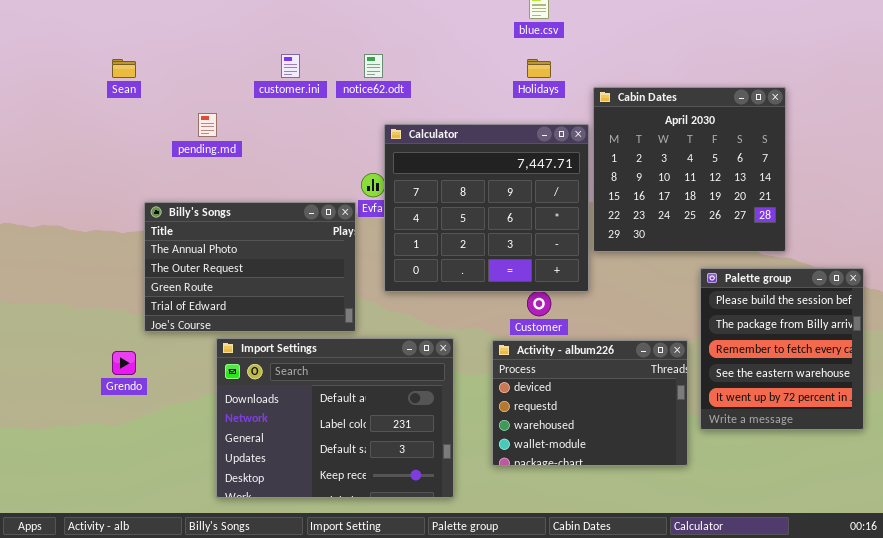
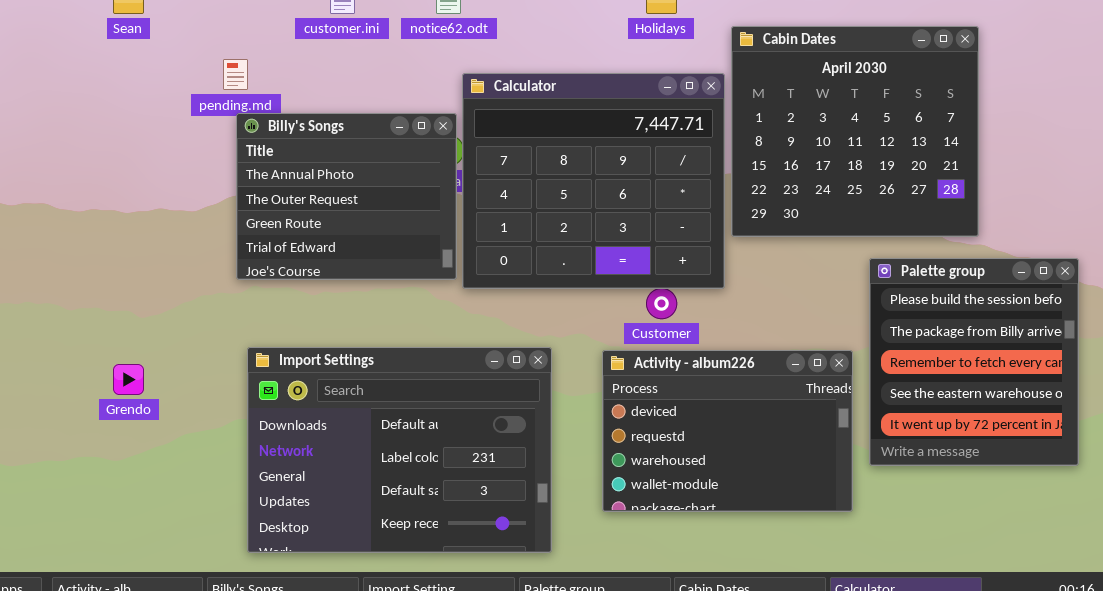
Billy's Songs: [144,202,356,332] -> [236,113,457,280], moved, resized

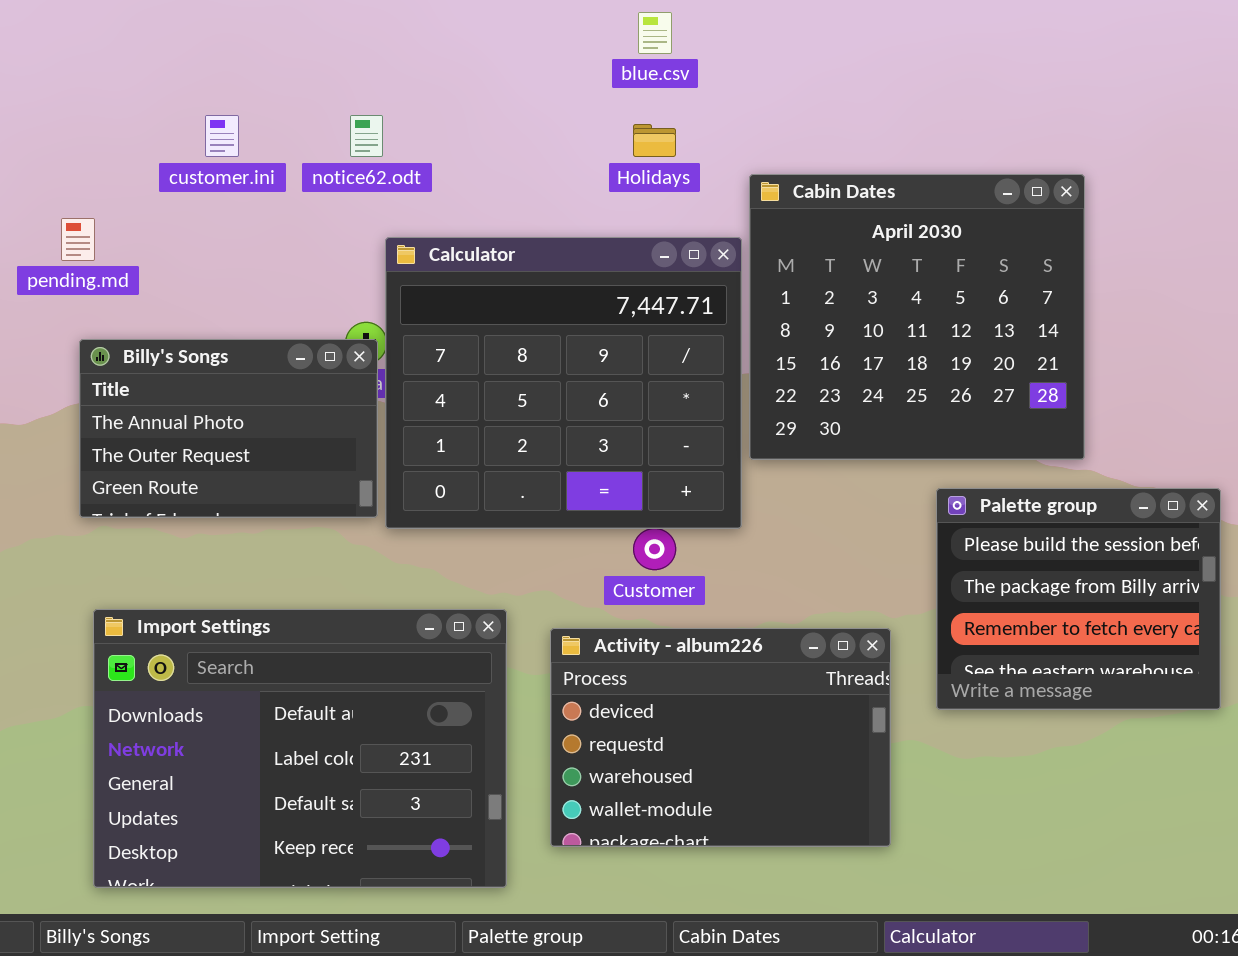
Billy's Songs: [236,113,457,280] -> [79,339,378,518], resized
Palette group: [869,258,1079,466] -> [936,488,1221,710], resized
Activity - album226: [602,350,853,512] -> [550,628,891,847], moved

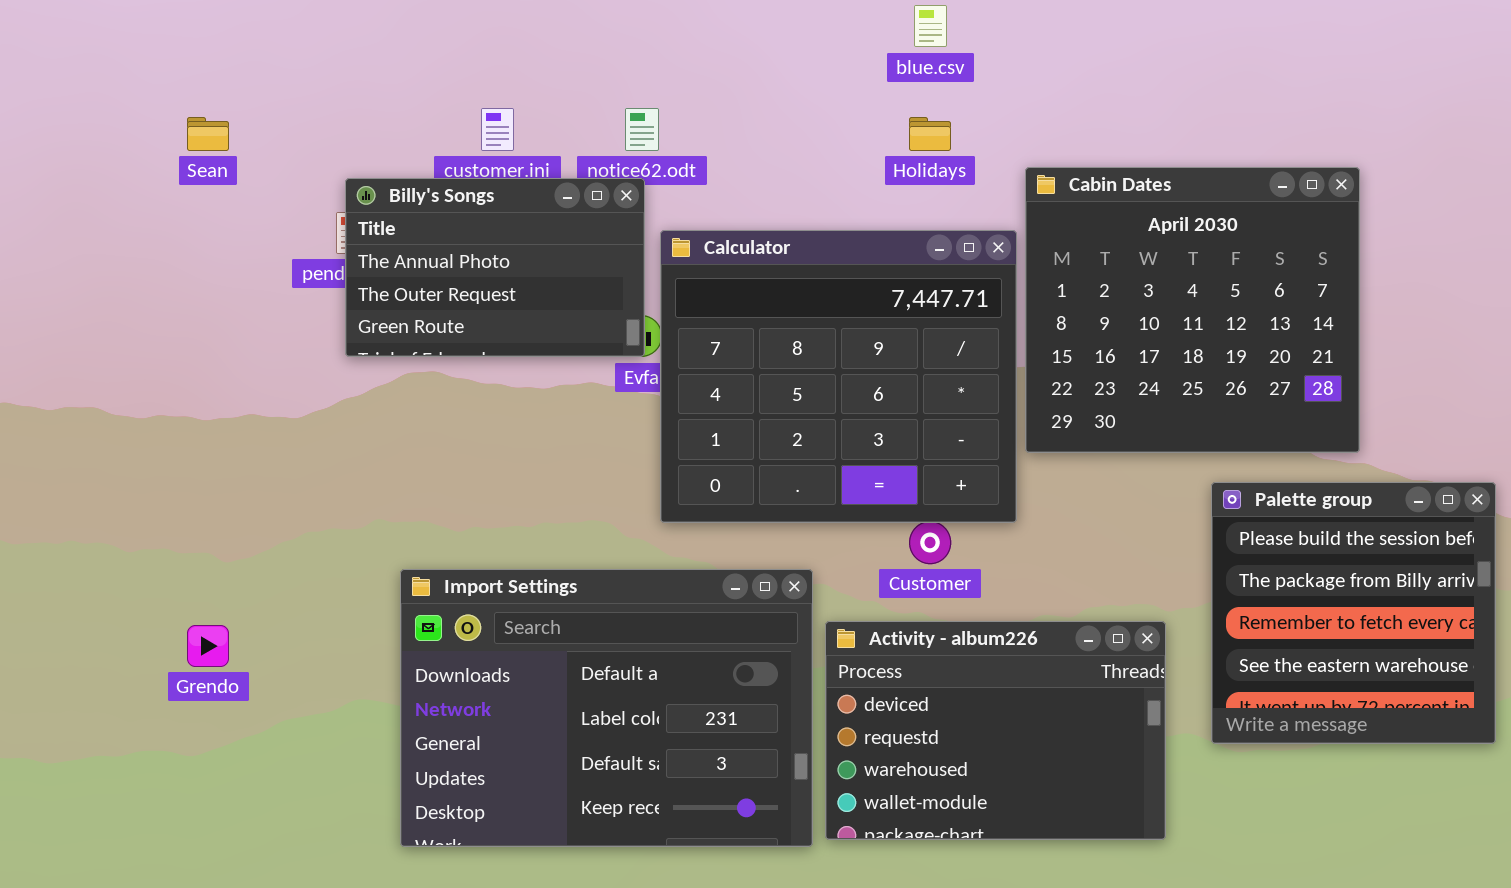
Billy's Songs: [79,339,378,518] -> [345,178,645,357], moved
Palette group: [936,488,1221,710] -> [1211,482,1496,744], resized
Import Settings: [93,609,507,888] -> [400,569,813,847], moved

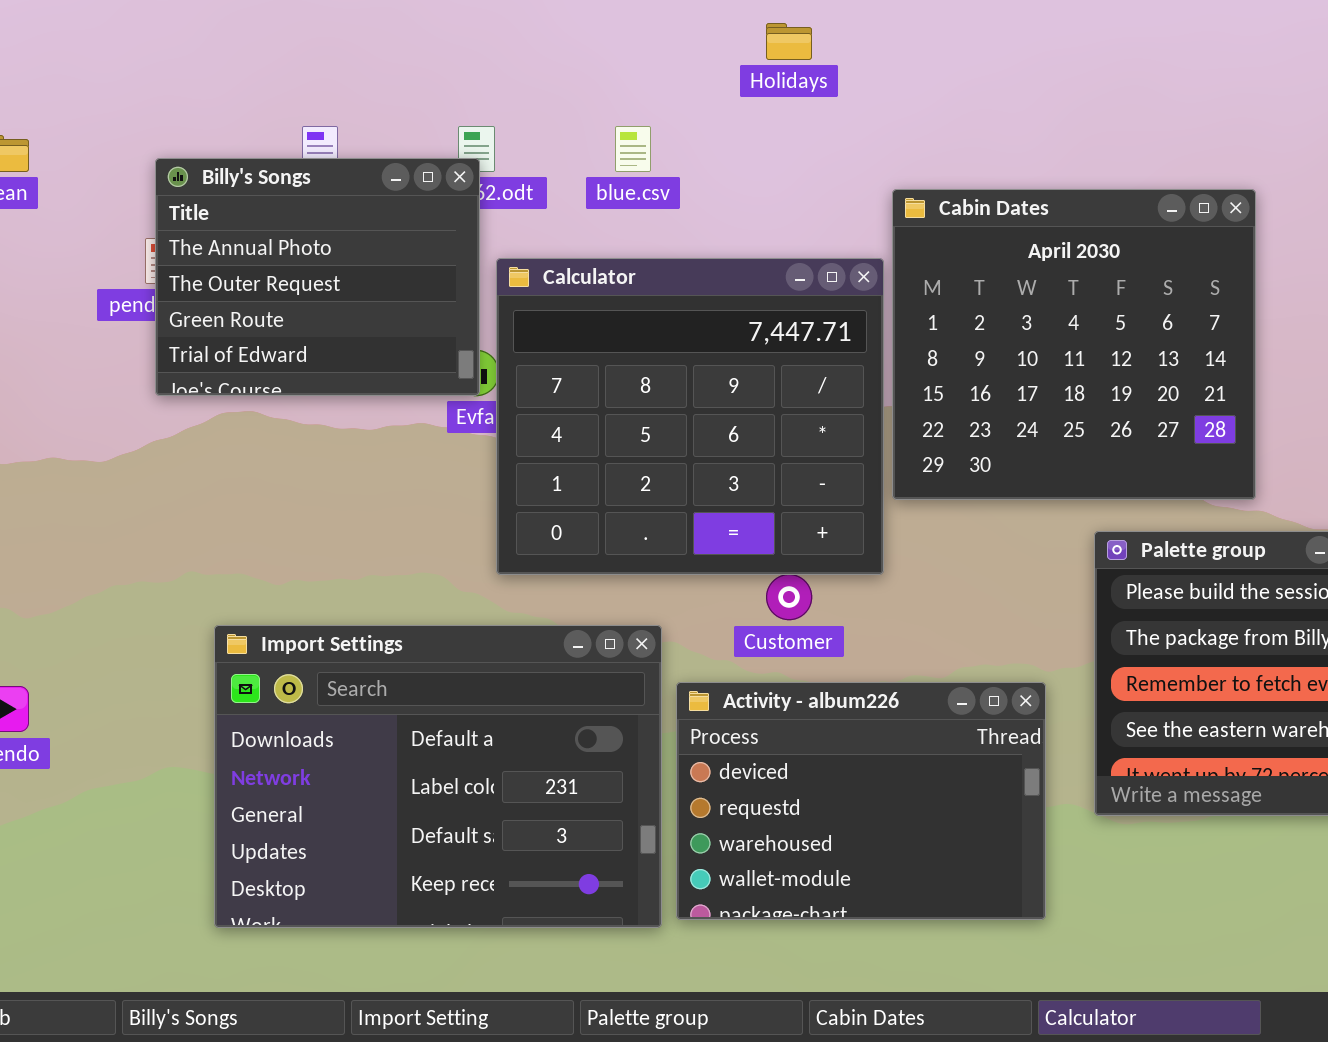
blue.csv: [914,5,947,47] -> [615,126,651,172], moved
Holidays: [909,117,951,151] -> [766,23,812,60], moved
Billy's Songs: [345,178,645,357] -> [155,158,480,396], resized

